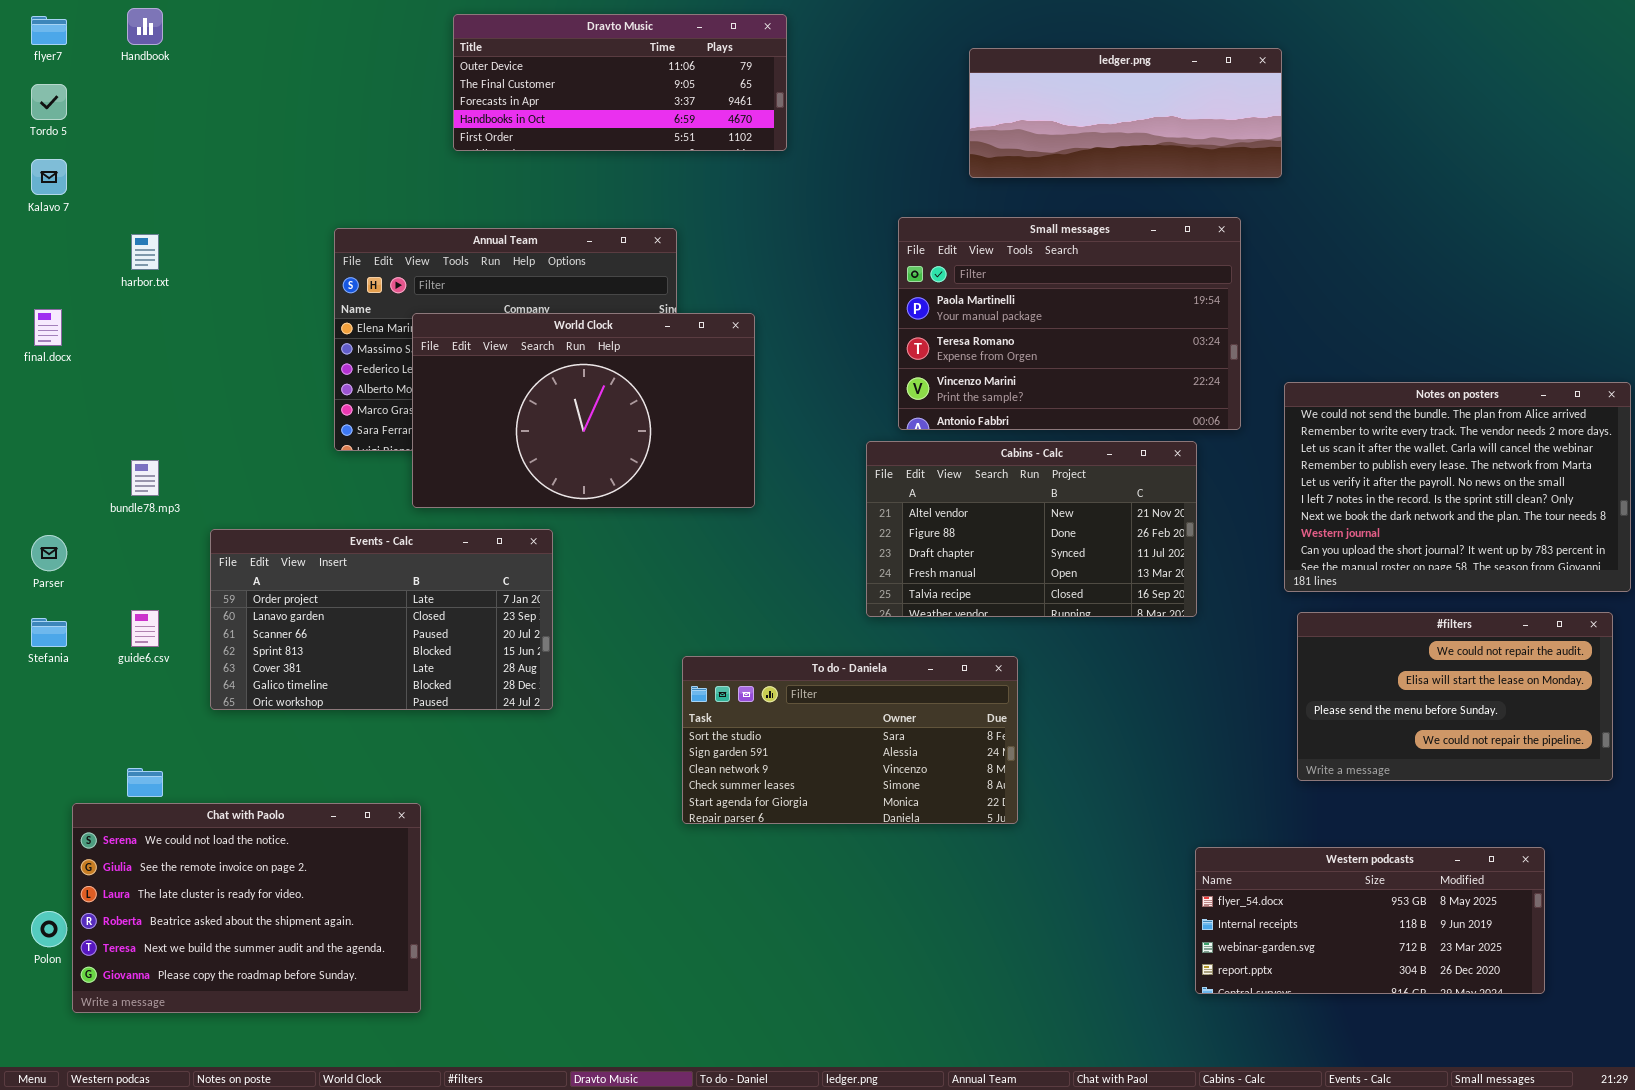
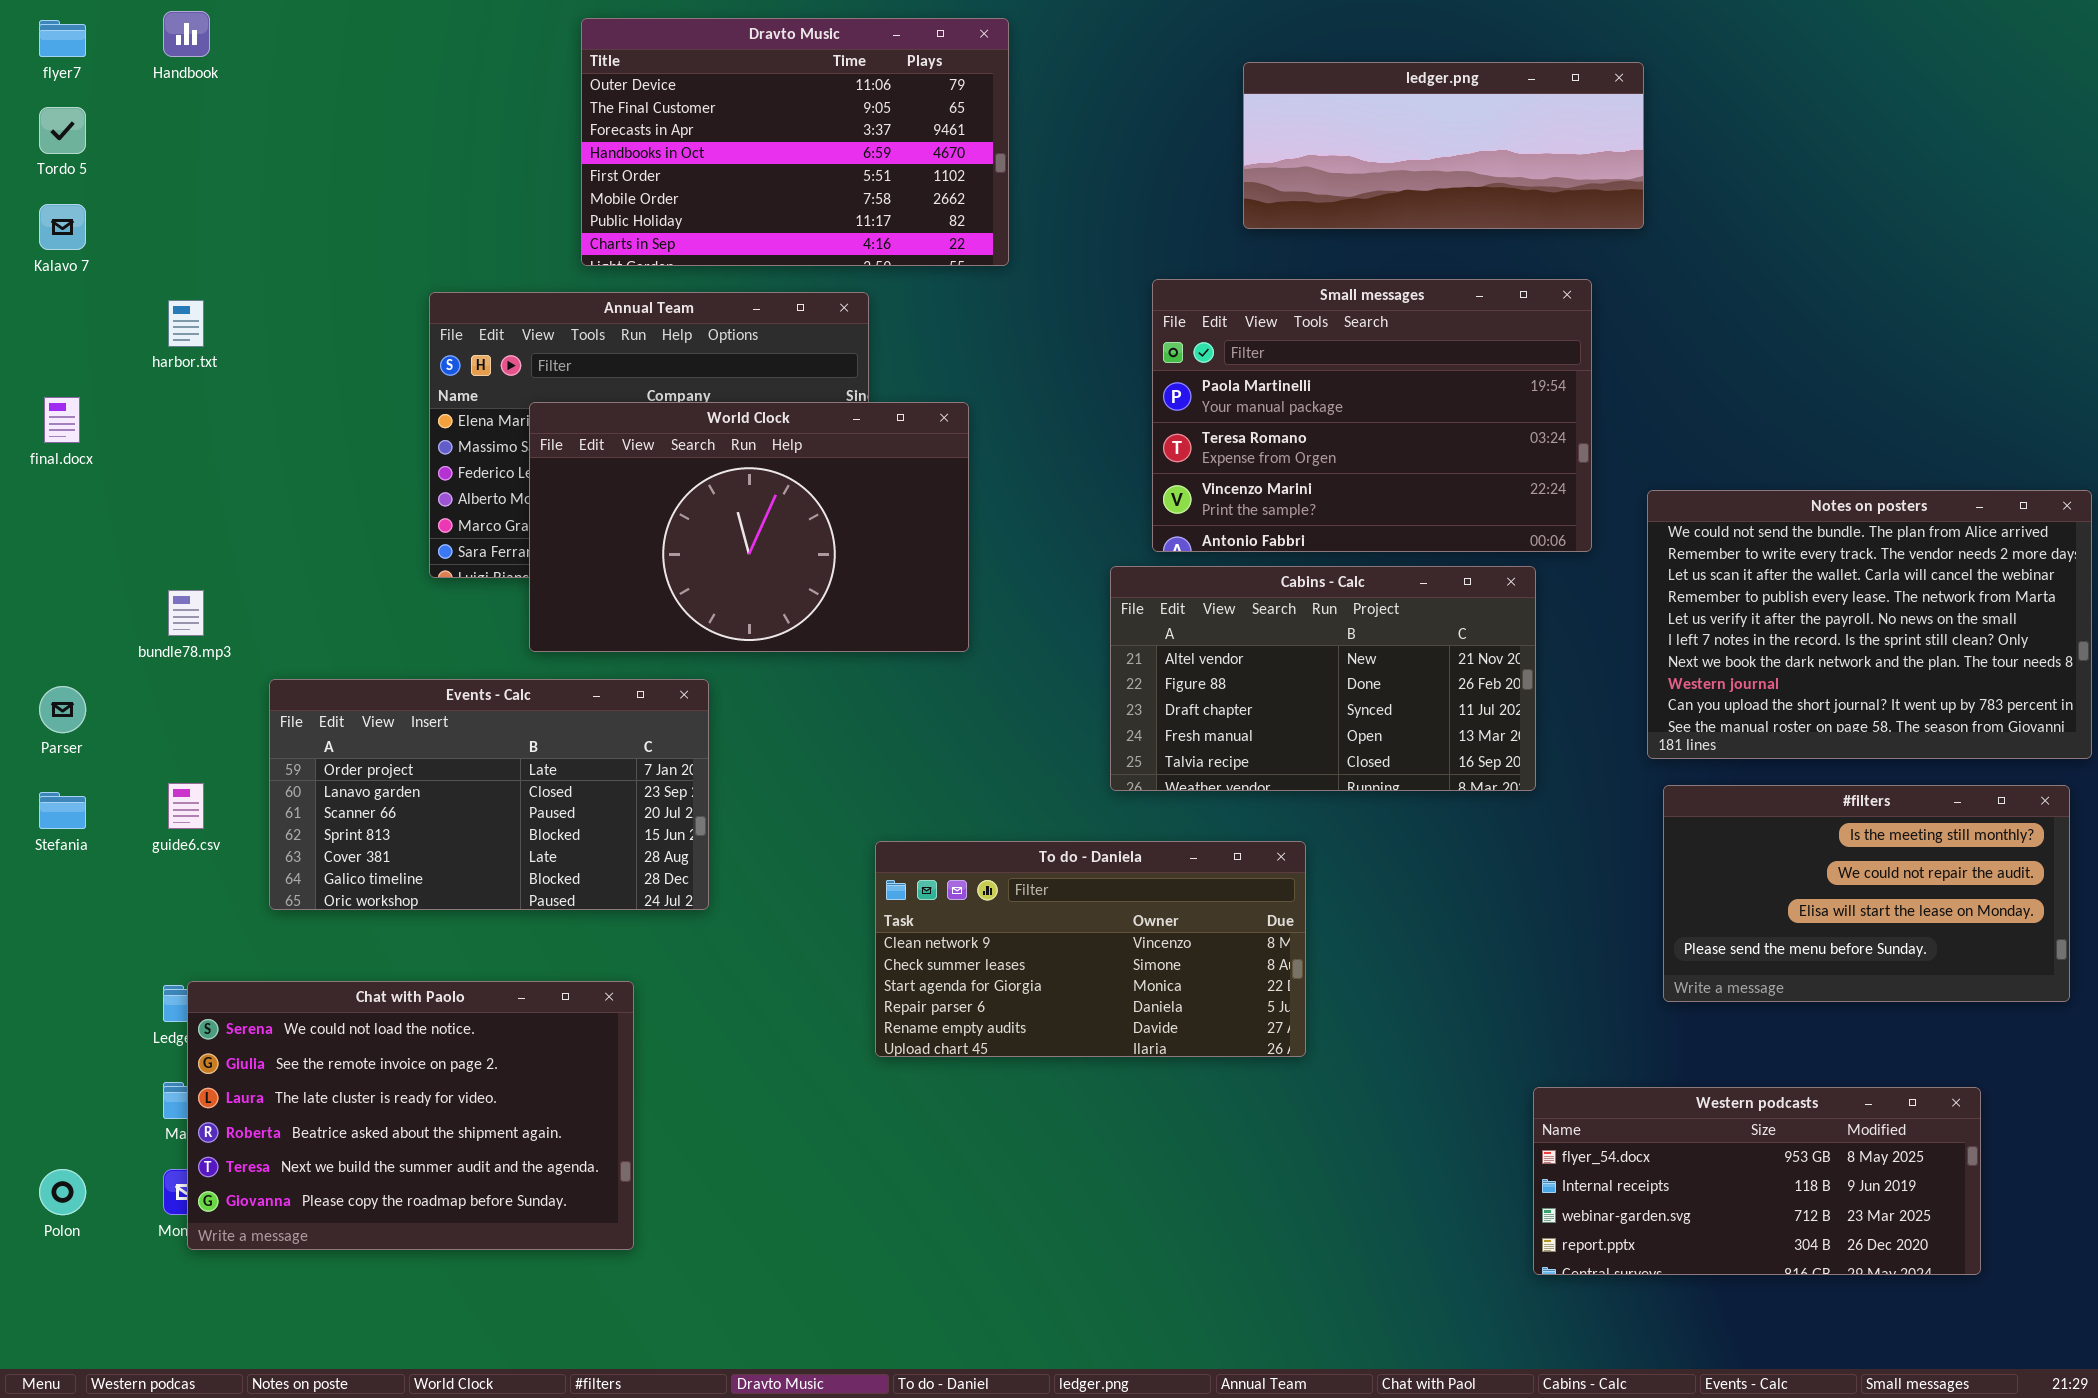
Dravto Music: [453,14,787,151] -> [581,18,1009,266], resized
#filters: [1297,612,1613,781] -> [1663,785,2070,1002], scrolled up 1 row
To do - Daniela: [682,656,1018,824] -> [875,841,1306,1057], scrolled down 2 rows
Chat with Paolo: [72,803,421,1013] -> [187,981,634,1250], moved

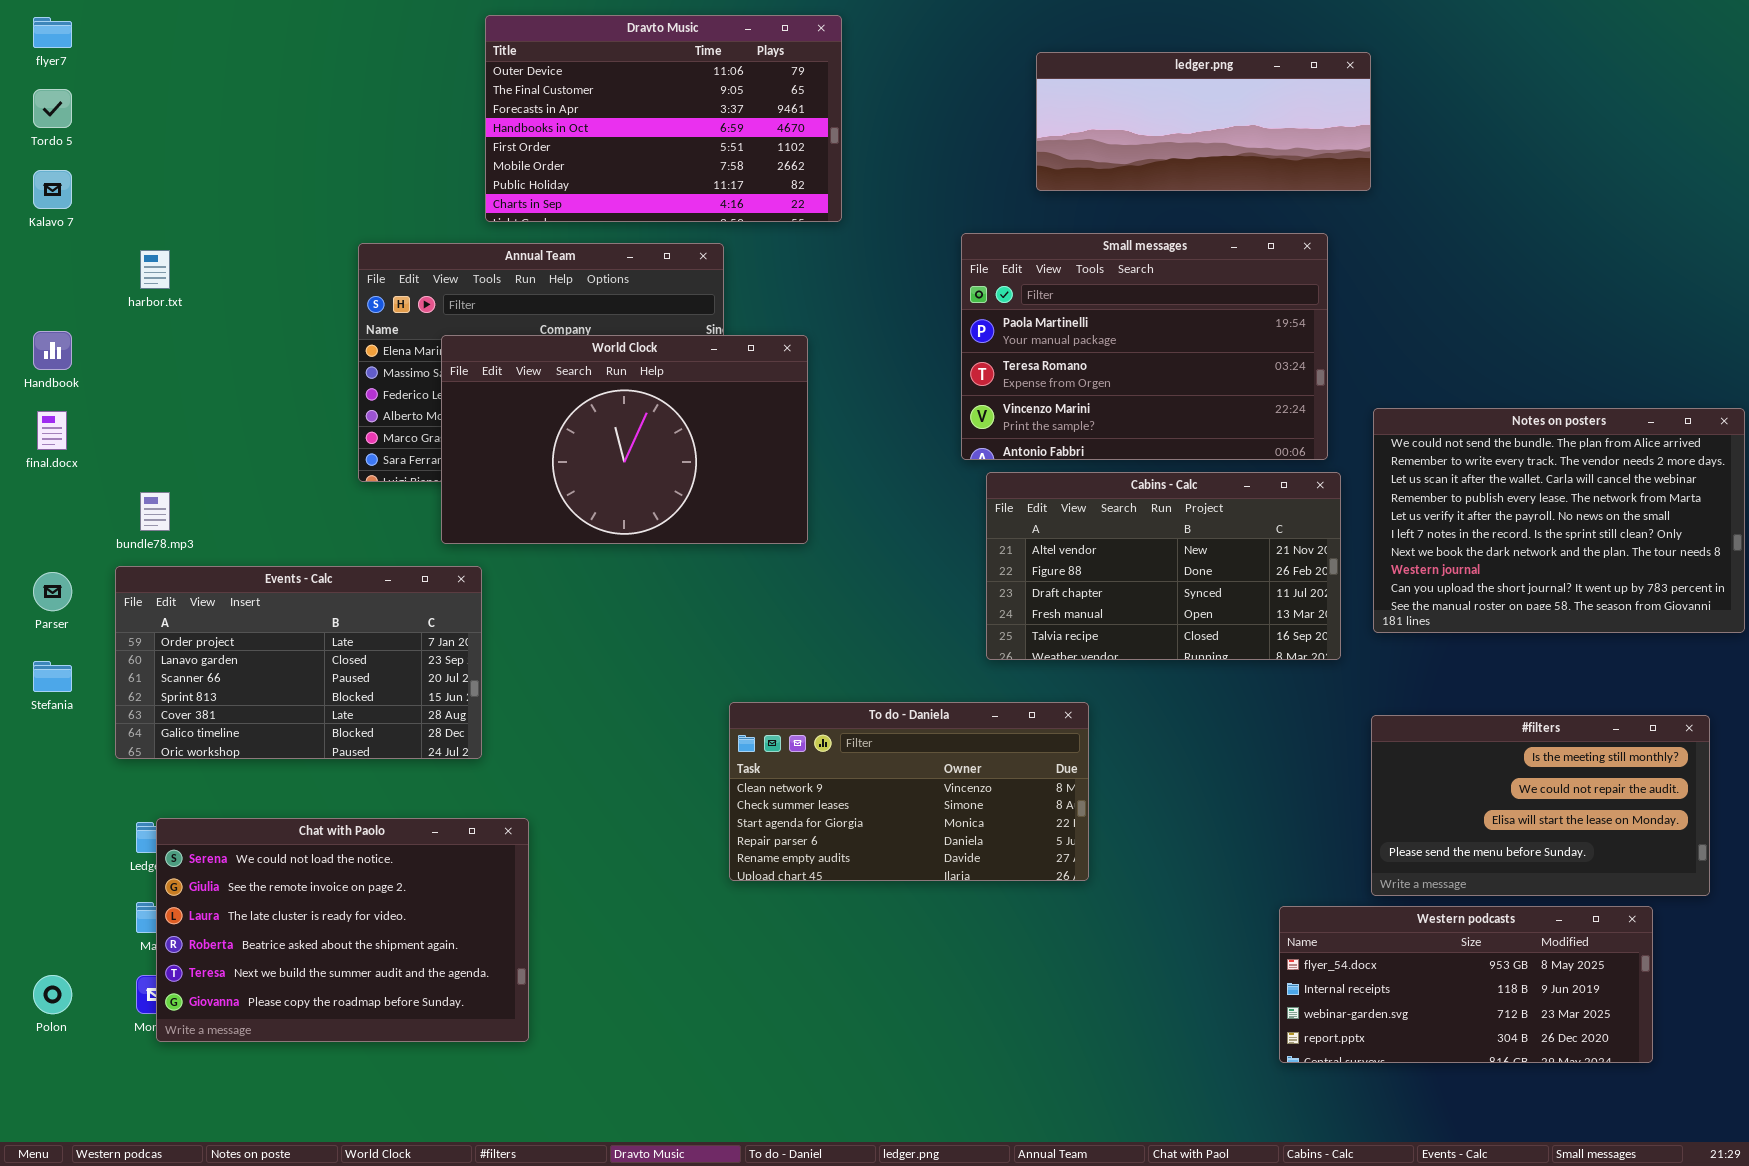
Handbook: [163,11,210,57] -> [33,331,72,370], moved
final.docx: [44,397,80,443] -> [37,411,67,450], moved
Cabins - Calc: [1110,566,1536,791] -> [986,472,1341,660], moved
Events - Calc: [269,679,709,910] -> [115,566,482,759], moved
#filters: [1663,785,2070,1002] -> [1371,715,1710,896], moved

